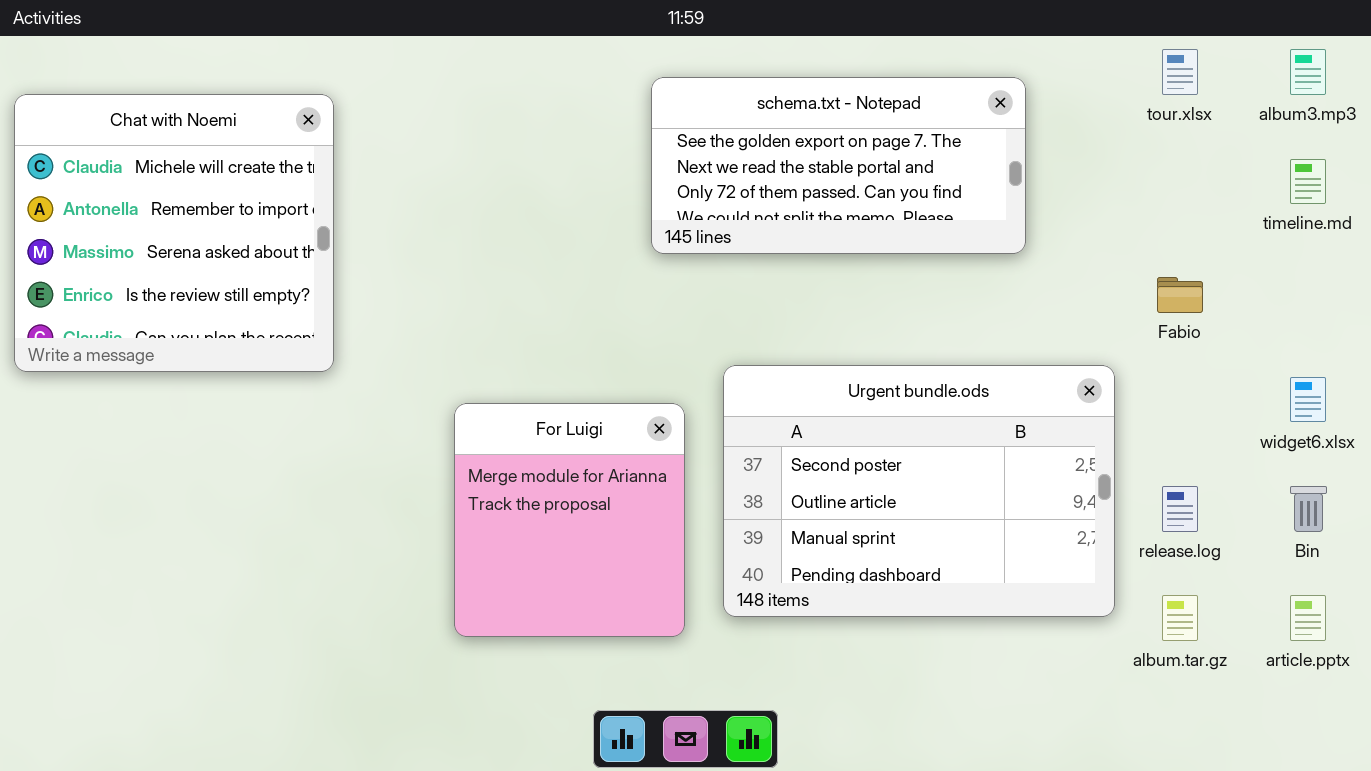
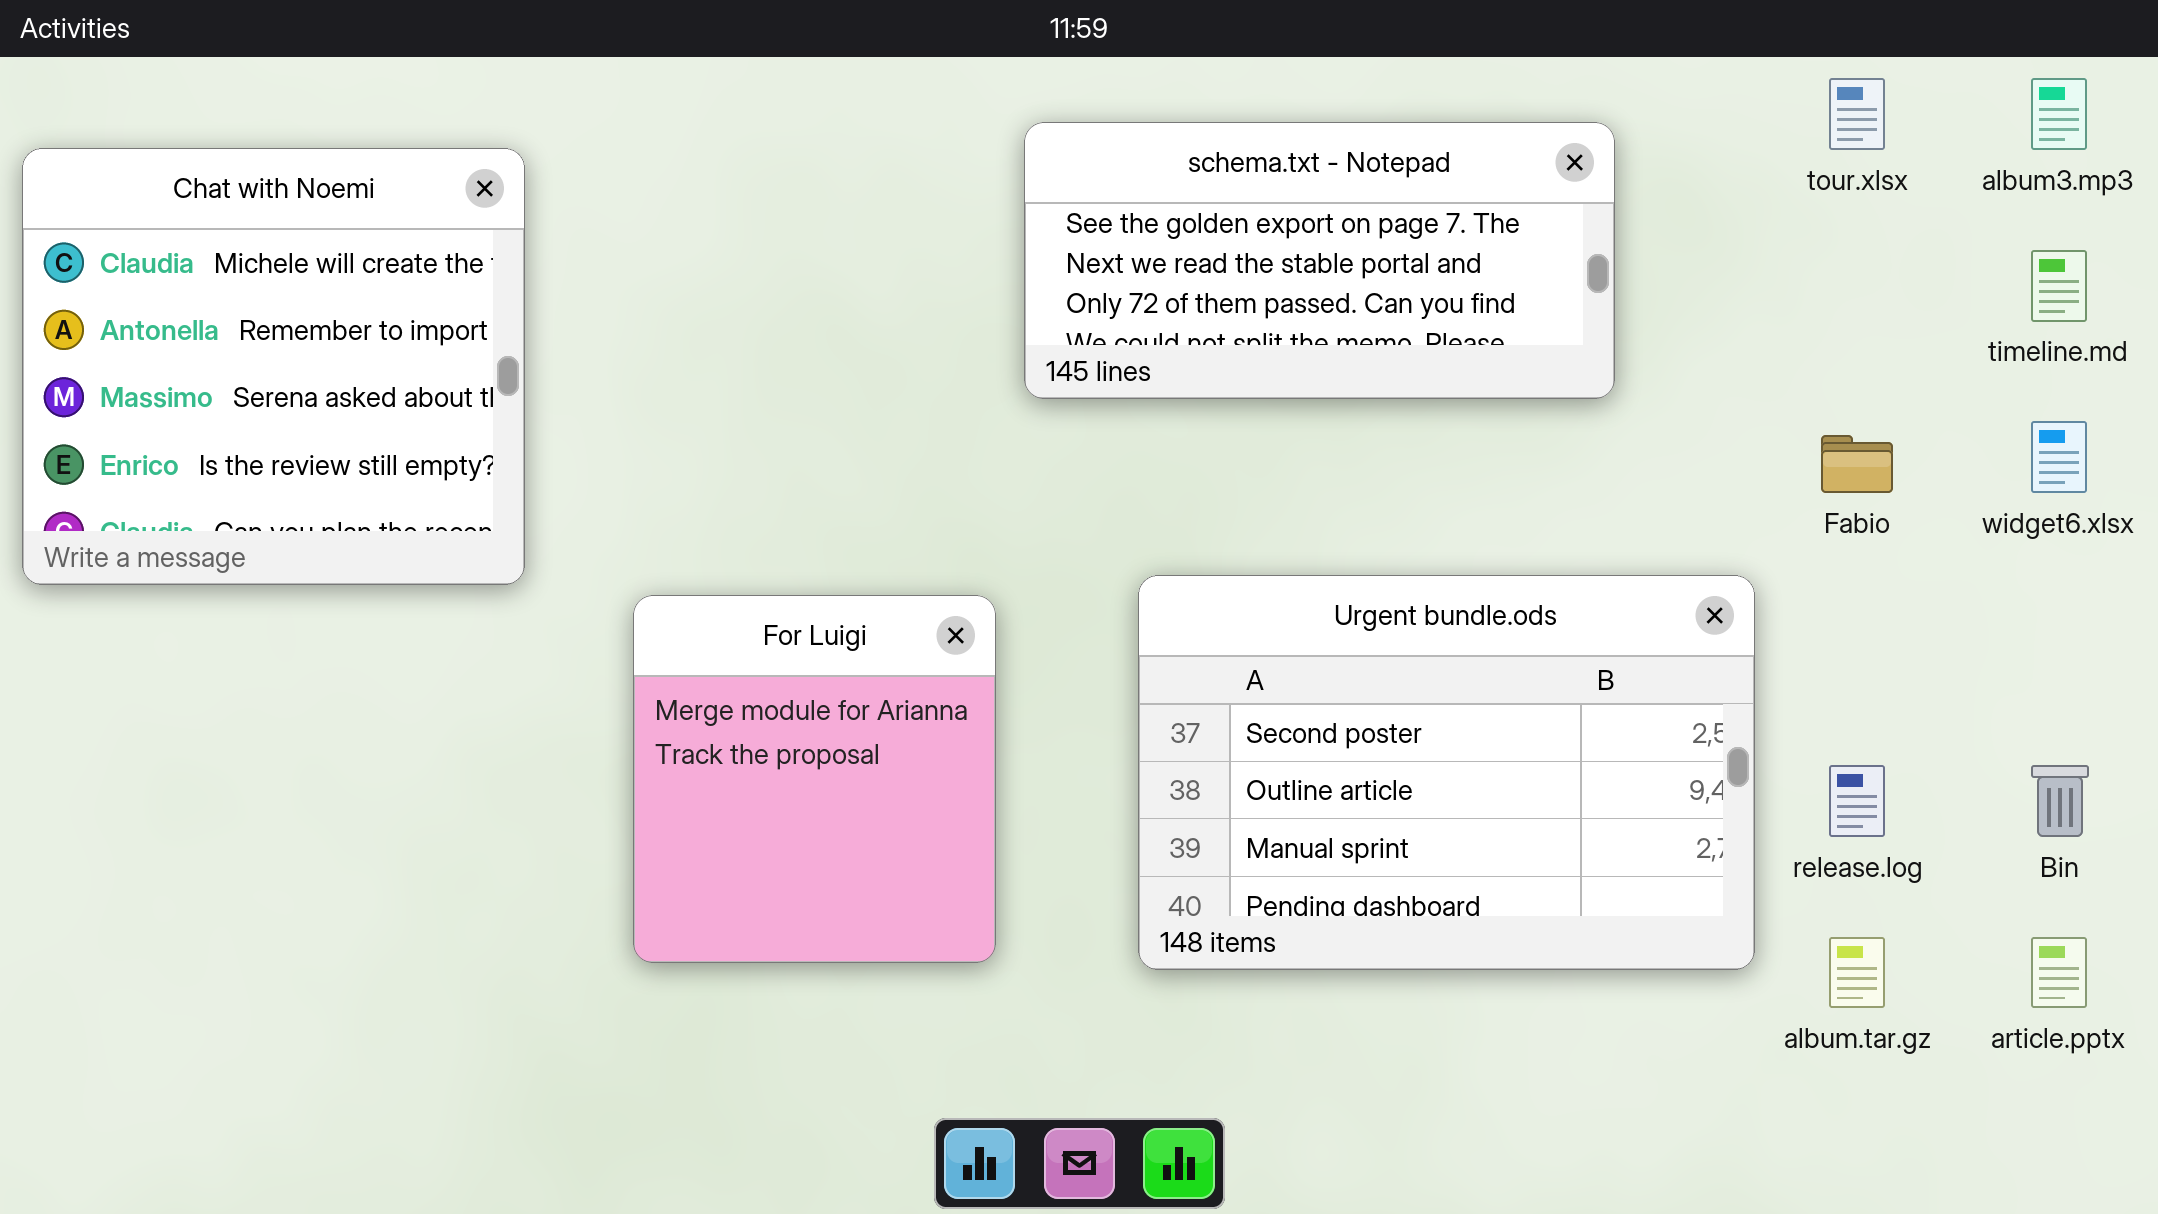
widget6.xlsx: [1290,377,1326,422] -> [2031,421,2087,493], moved
For Luigi: [454,403,685,637] -> [633,595,996,963], moved

